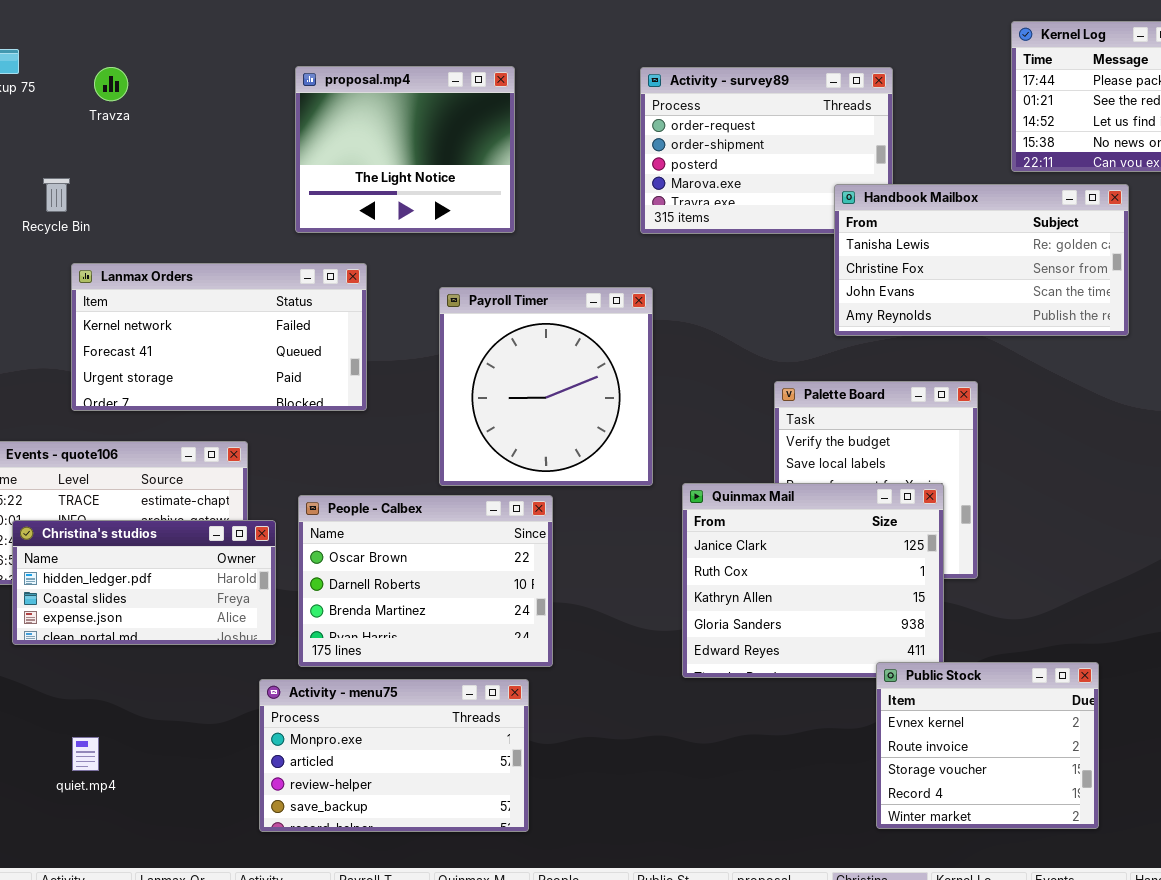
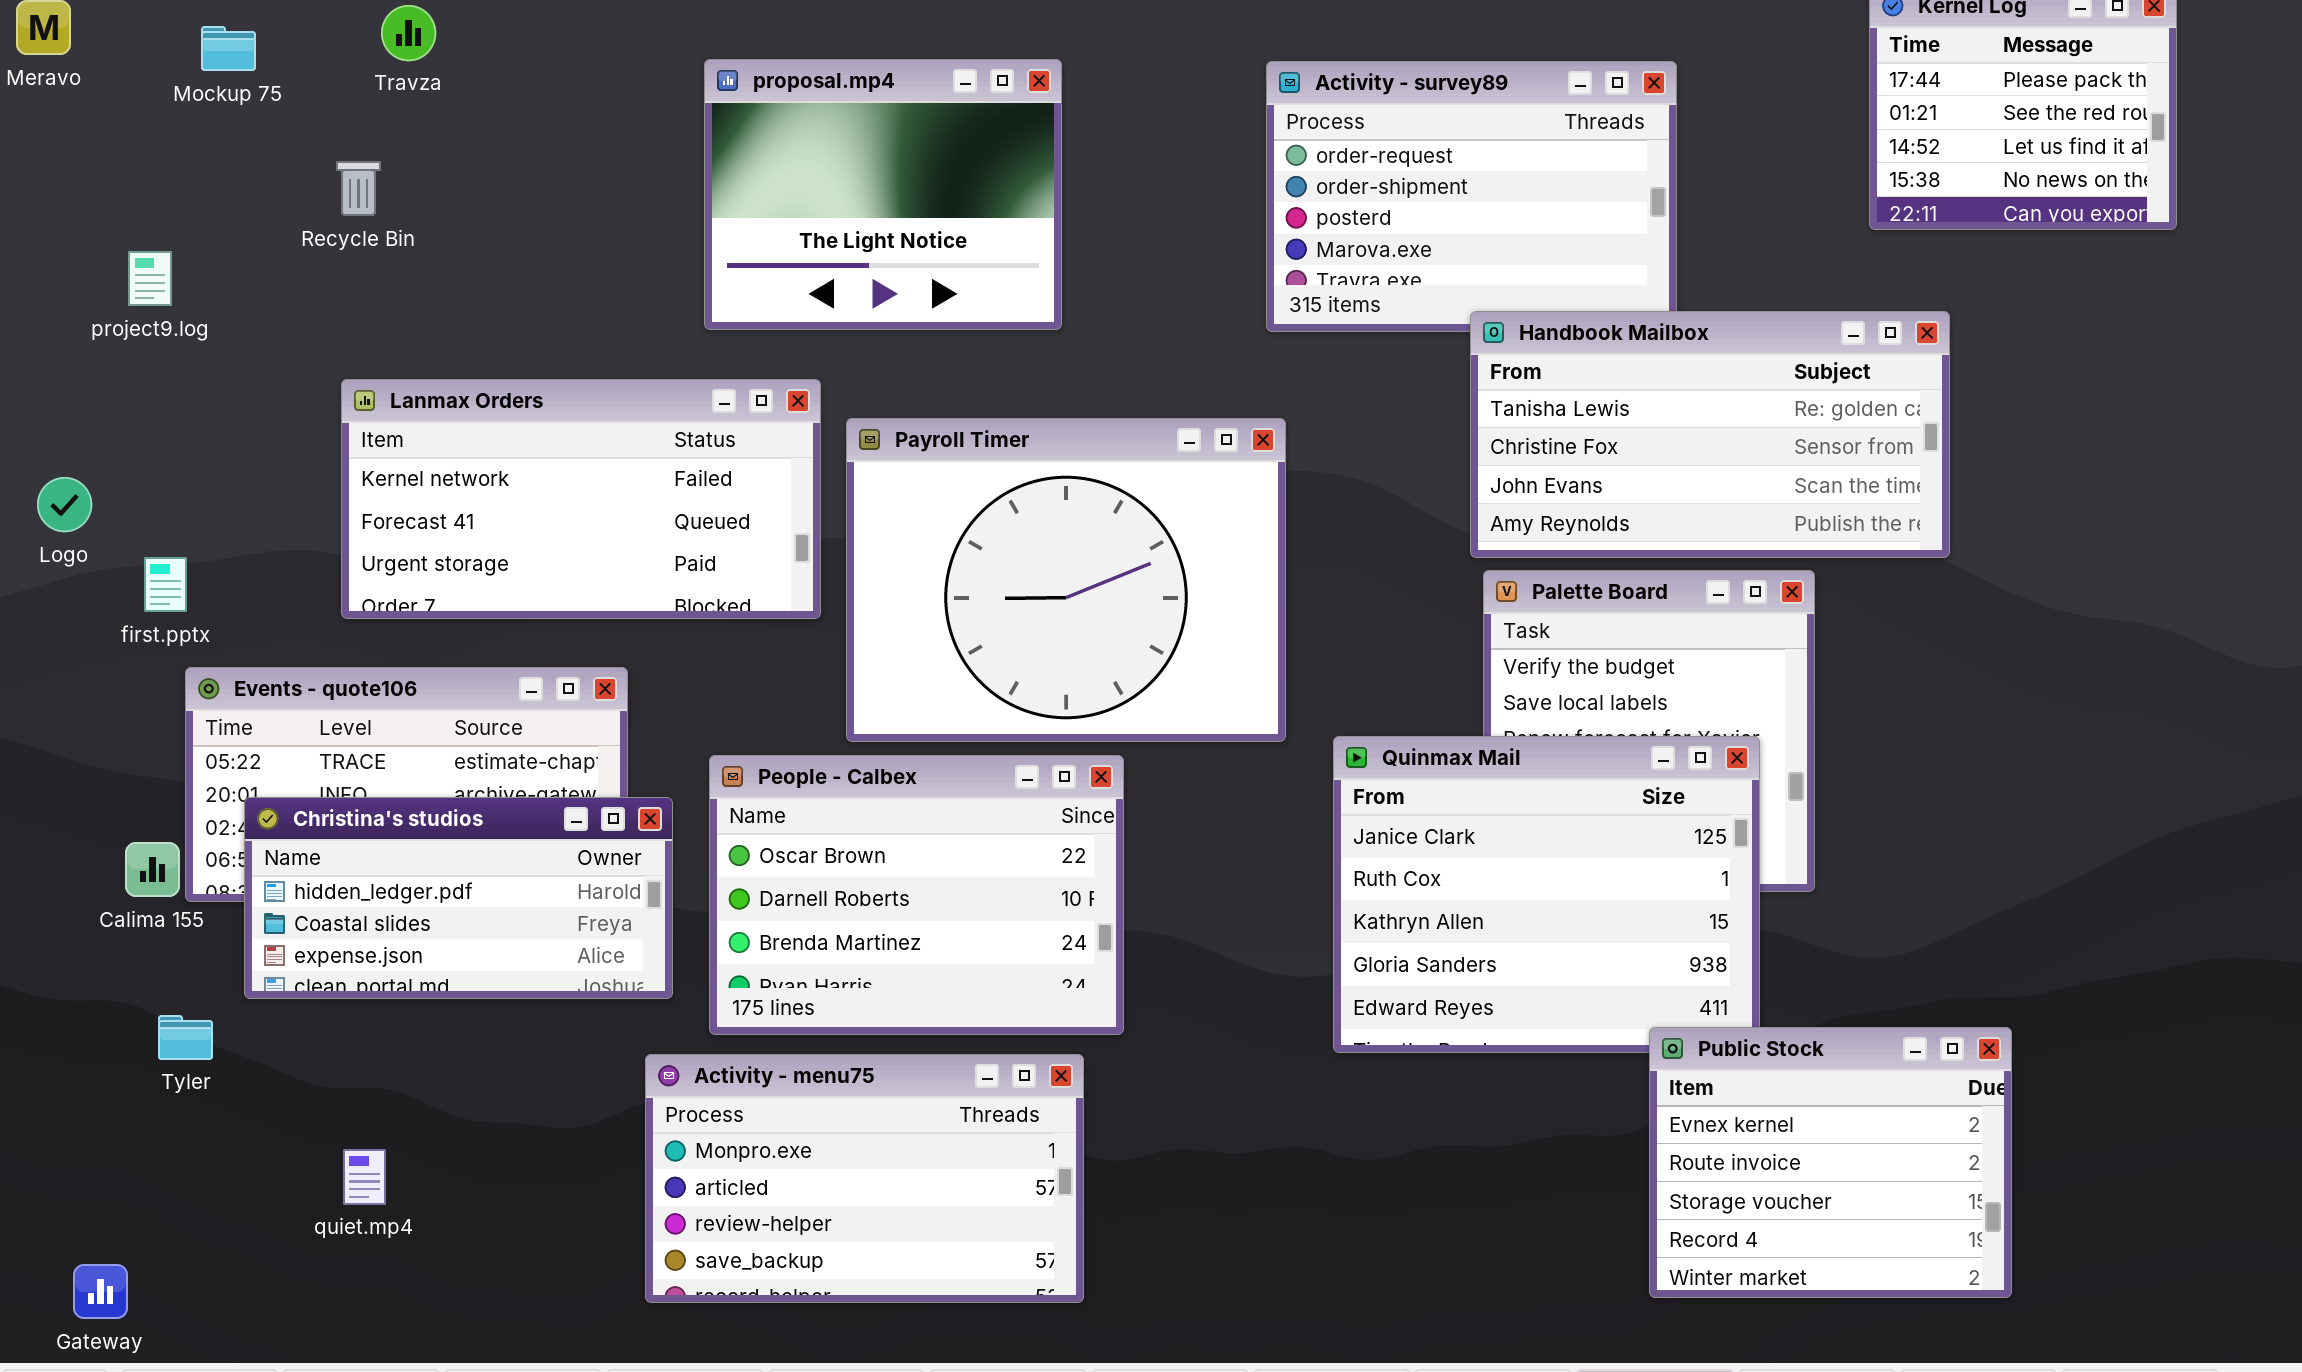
Travza: [94,67,128,101] -> [381,5,436,61], moved
Recycle Bin: [43,178,70,212] -> [336,161,381,216], moved
Handbook Mailbox: [834,184,1129,336] -> [1470,311,1950,558], moved
Payroll Timer: [439,287,653,486] -> [846,418,1286,742], resized

